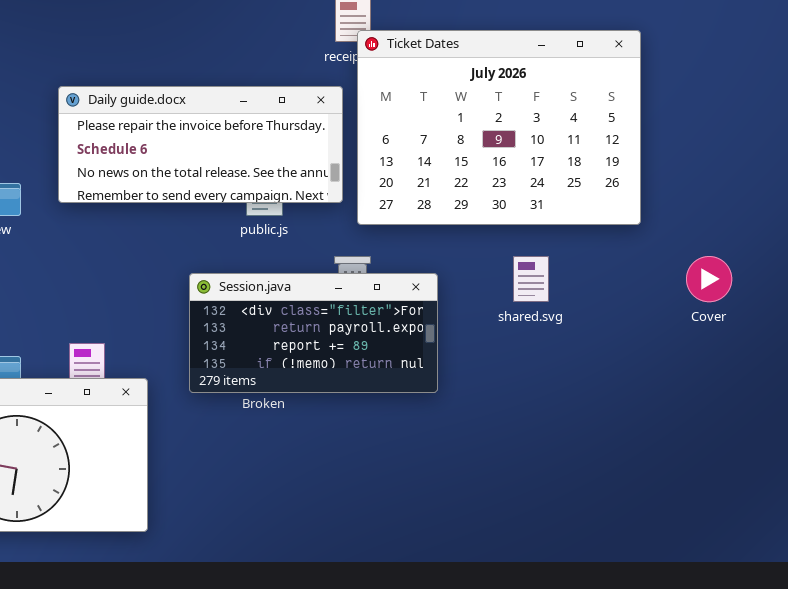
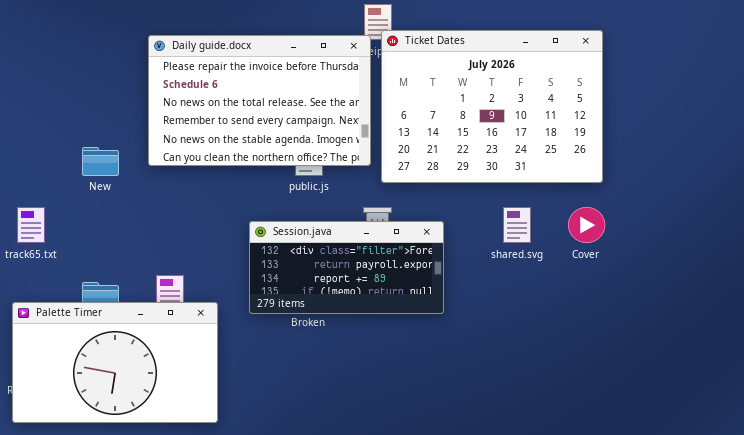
Daily guide.docx: [58,86,343,203] -> [148,35,371,166], resized
Cover: [686,256,732,302] -> [568,207,605,243], moved

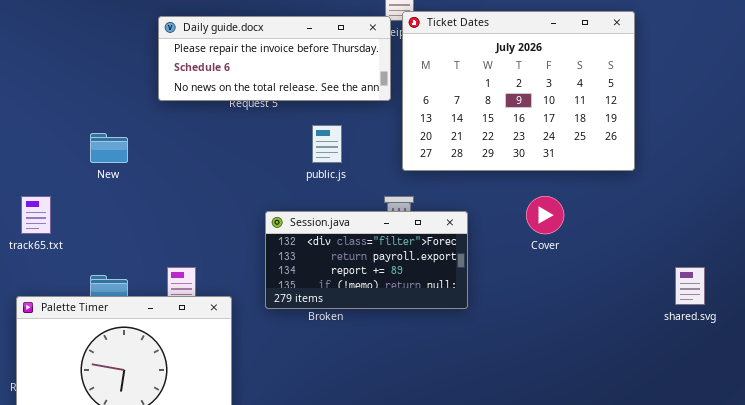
Daily guide.docx: [148,35,371,166] -> [158,16,391,101], resized
shared.svg: [503,207,531,243] -> [675,267,705,305], moved
Cover: [568,207,605,243] -> [526,196,564,234], moved

